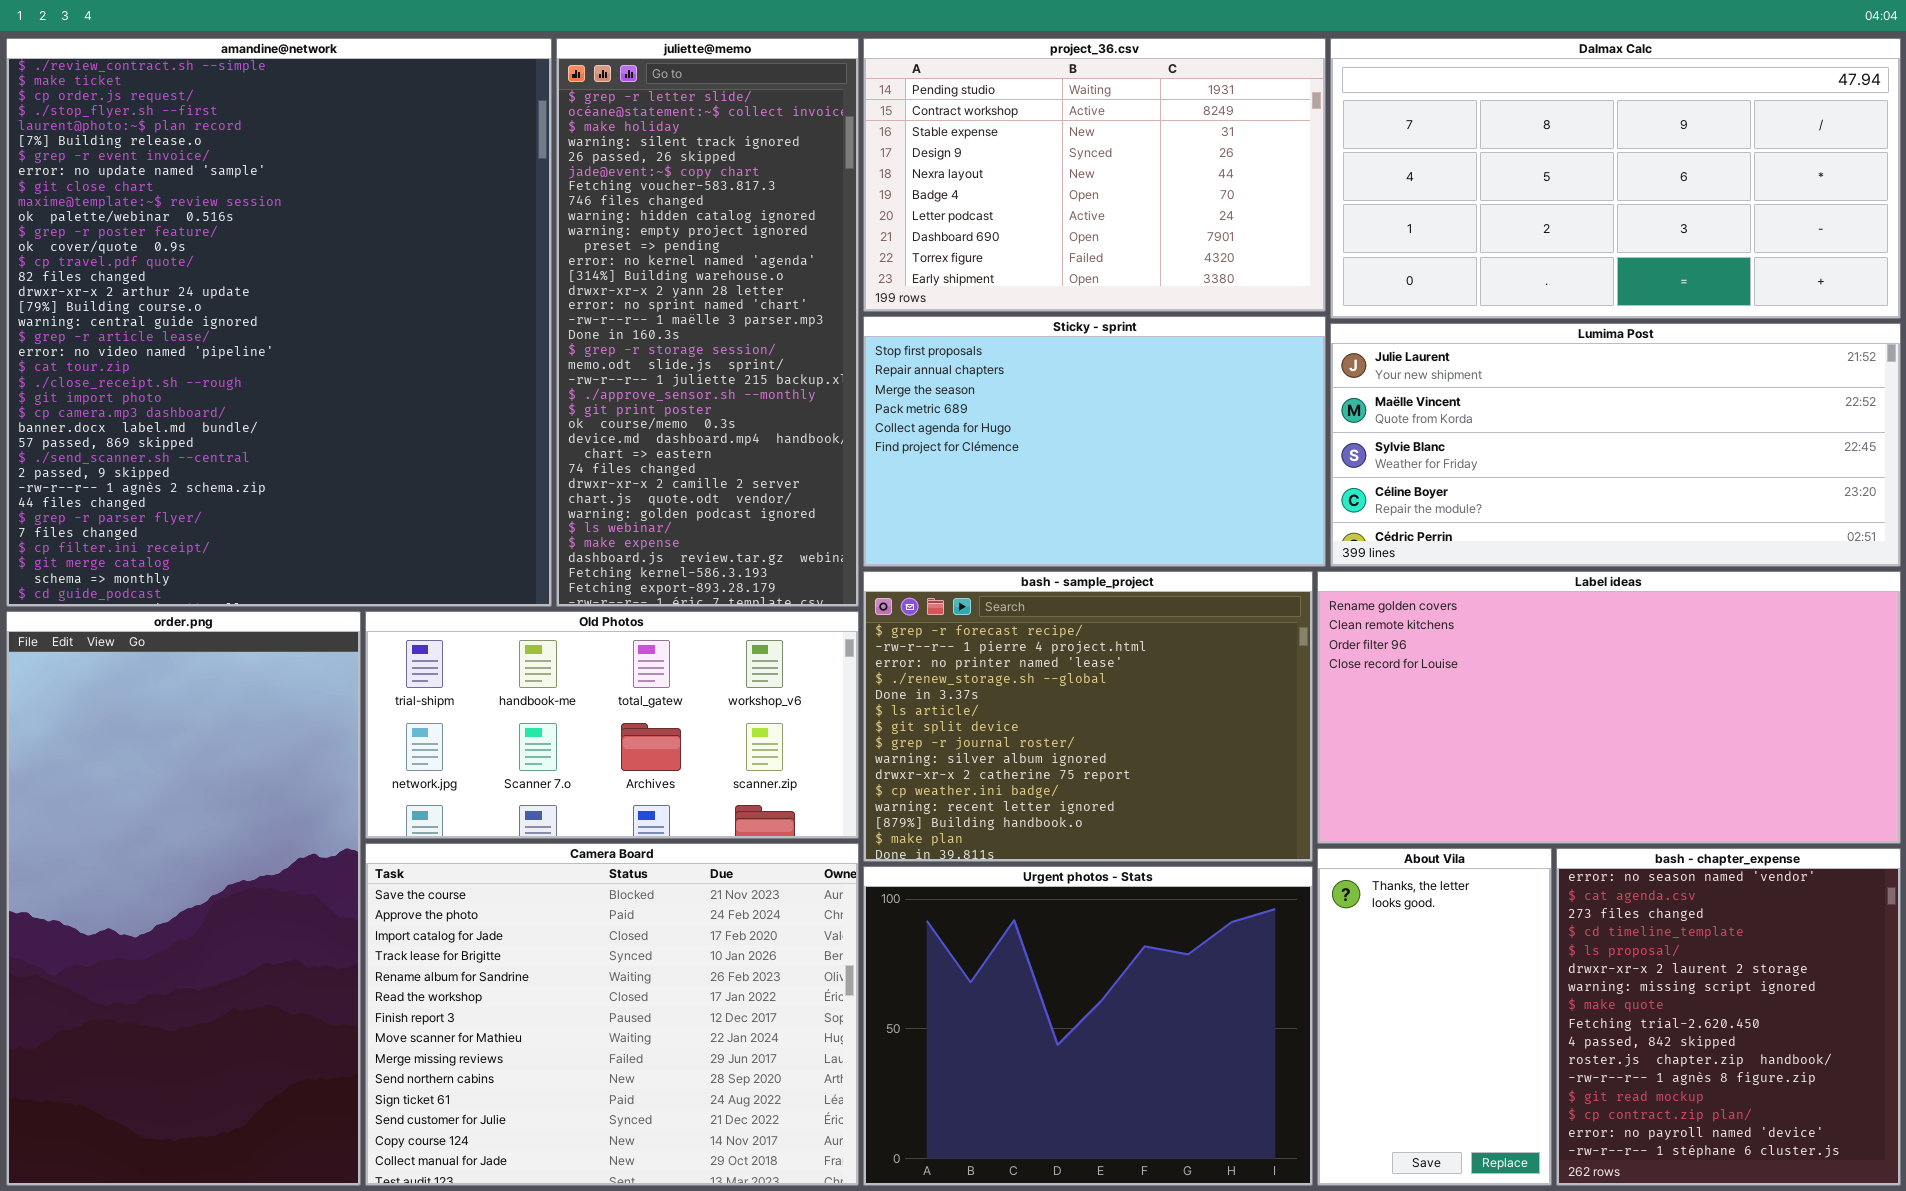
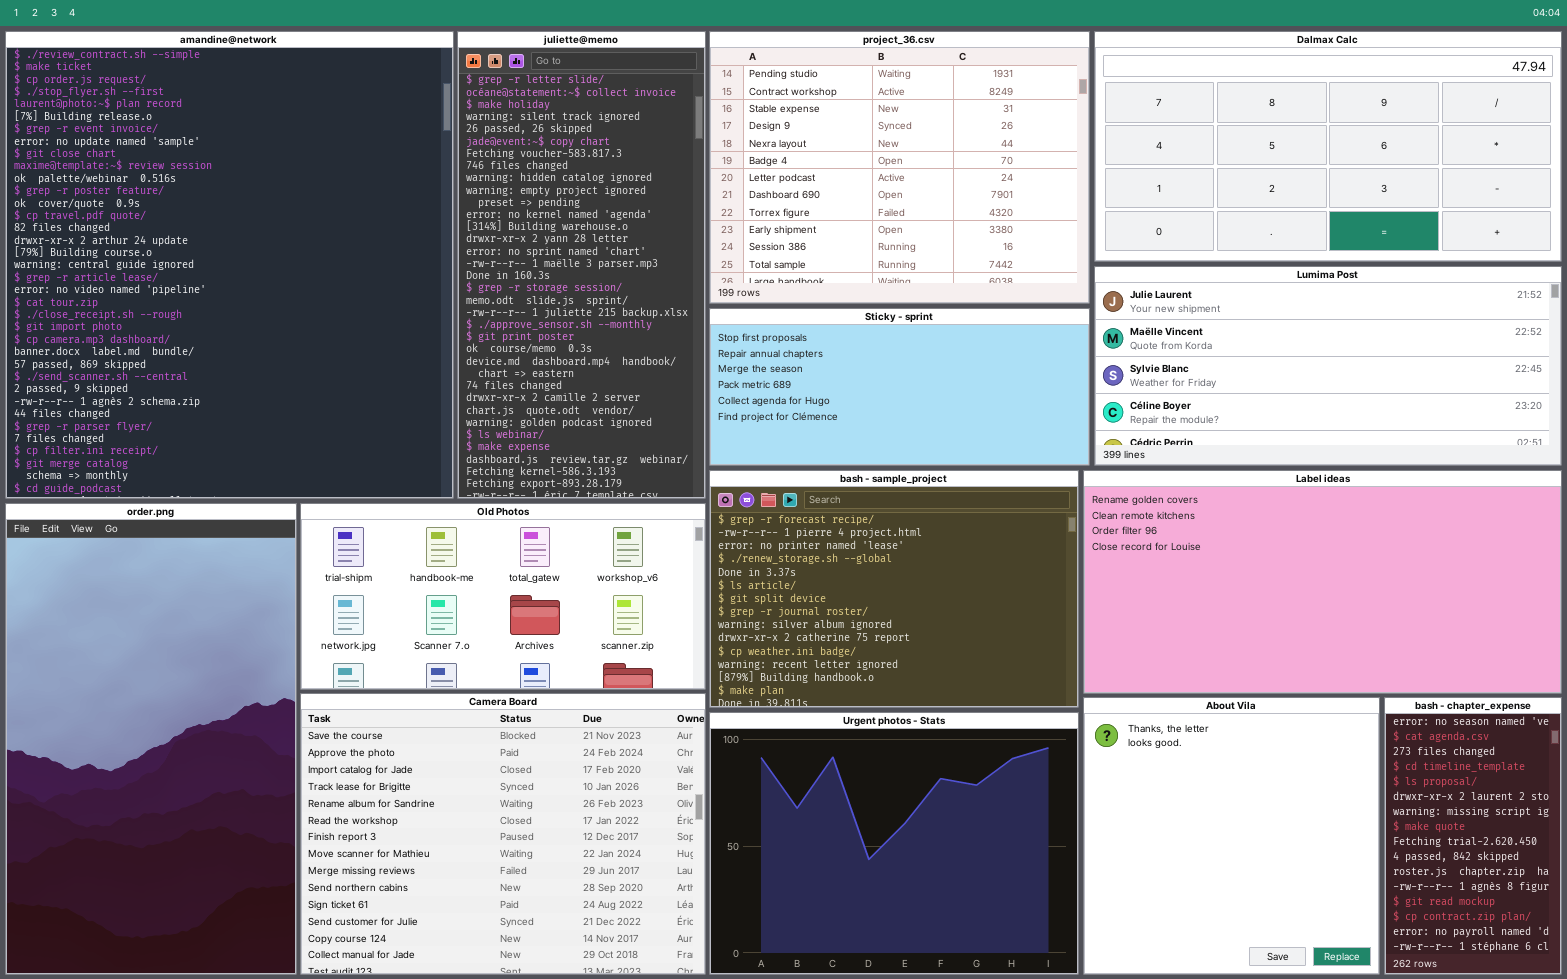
project_36.csv: [863,38,1326,312] -> [709,31,1090,304], resized
Sticky - sprint: [863,316,1326,567] -> [709,308,1090,466], resized
About Vila: [1317,848,1552,1186] -> [1083,697,1380,975], resized
bash - chapter_expense: [1556,848,1901,1186] -> [1384,697,1562,975], resized

